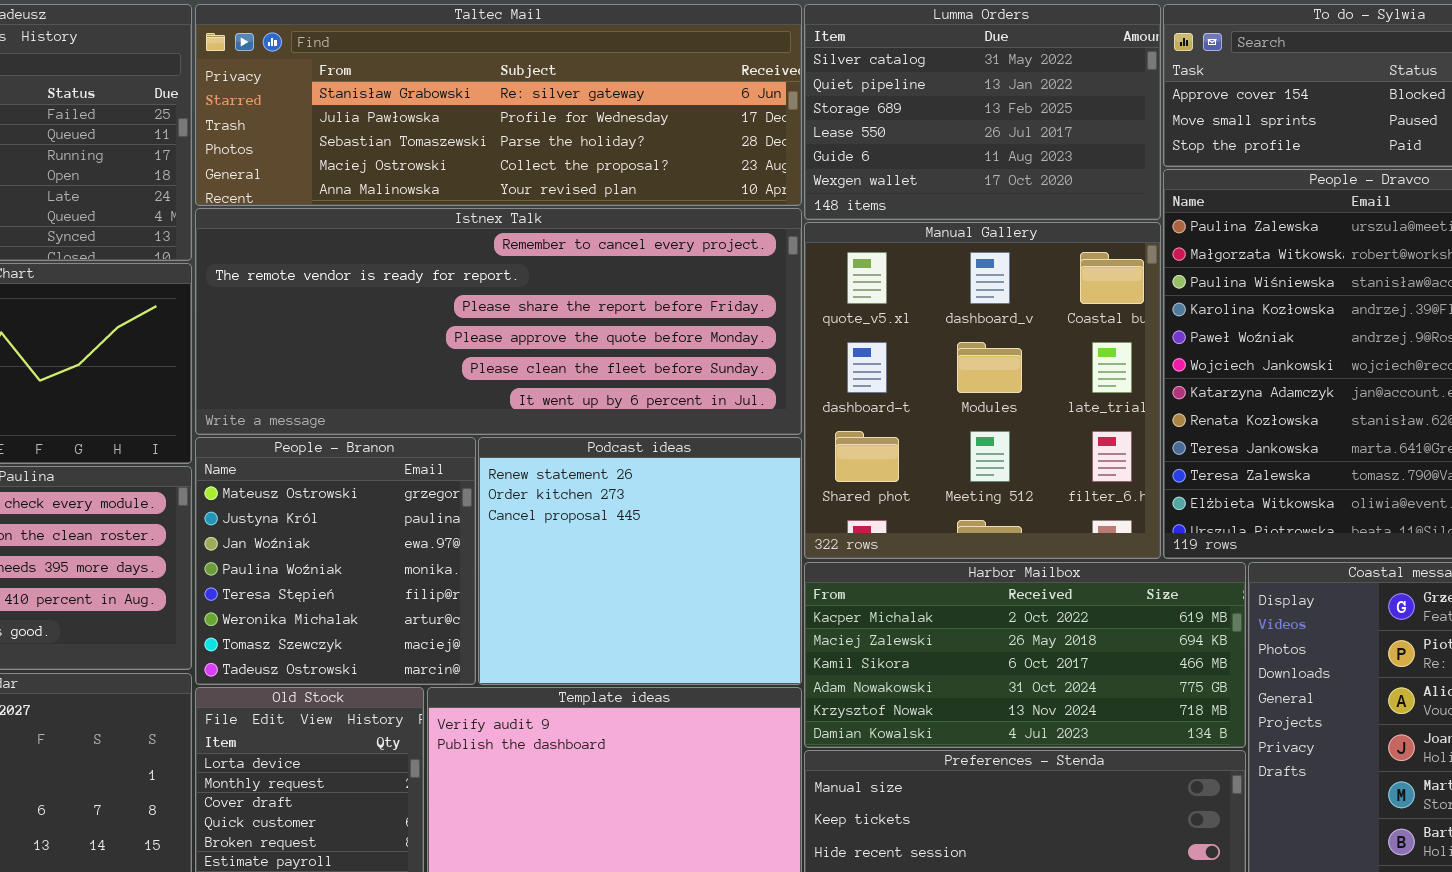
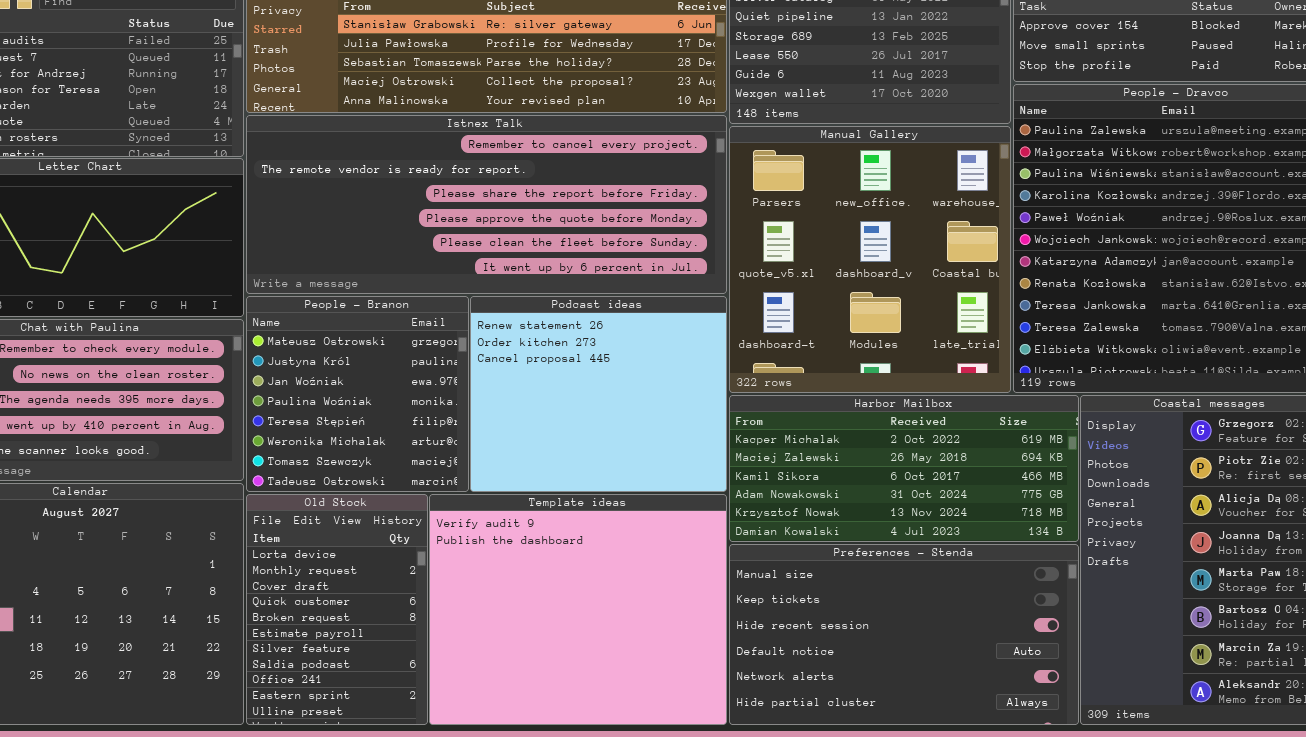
Manual Gallery: [804,222,1161,559] -> [729,126,1011,393], scrolled up 1 row

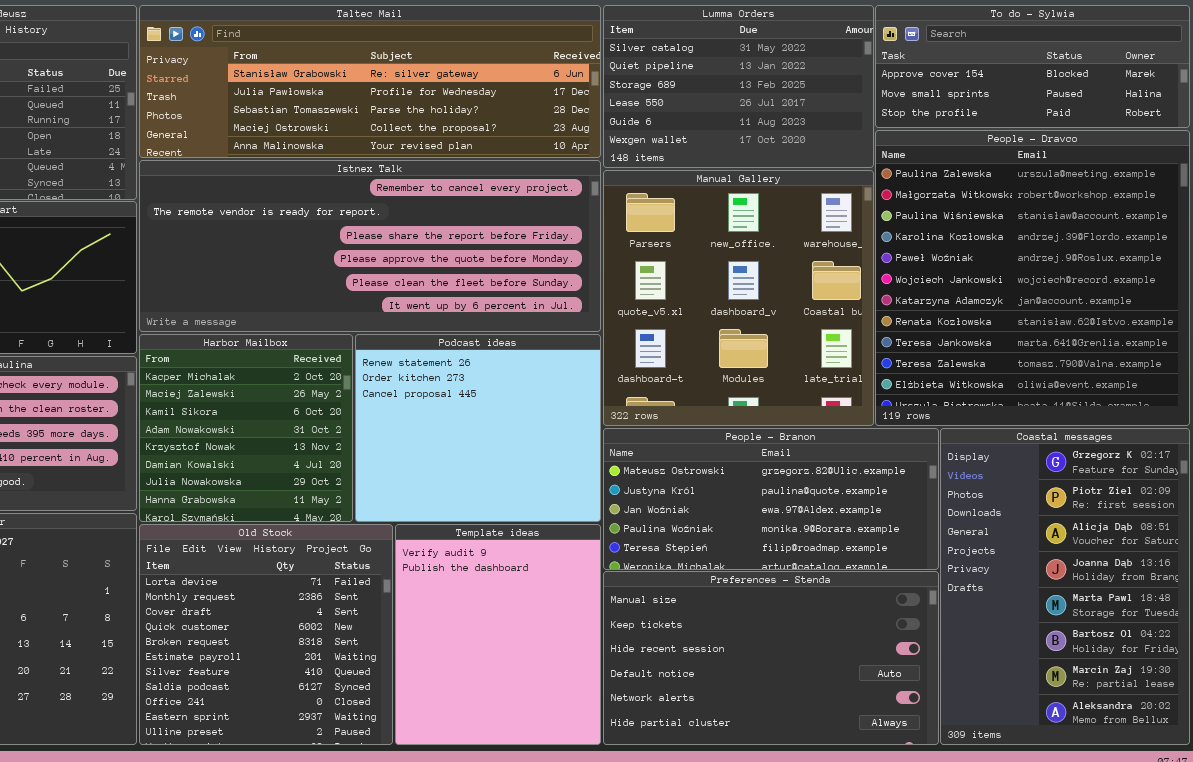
People - Branon: [246,296,469,492] -> [603,428,939,570], moved, resized
Harbor Mailbox: [729,395,1079,542] -> [139,334,353,522], moved, resized
Old Stock: [246,494,428,725] -> [139,524,393,745], resized
Template ideas: [429,494,727,725] -> [395,524,601,745], resized

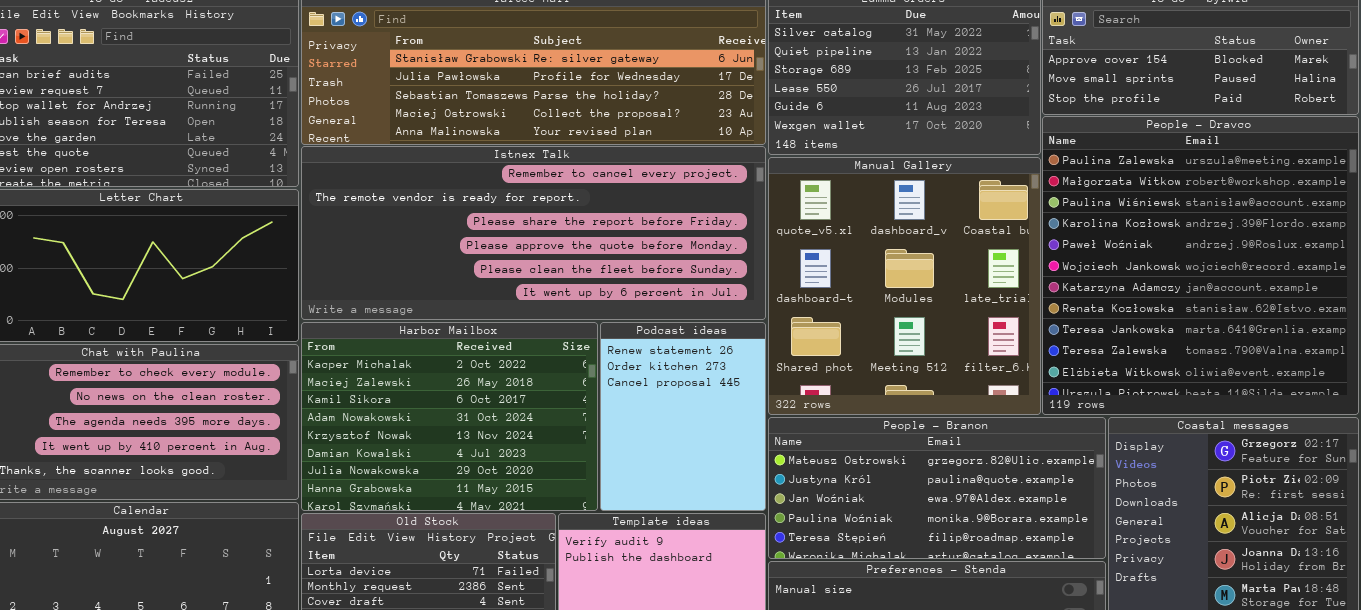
Manual Gallery: [603,170,874,426] -> [768,157,1041,415], scrolled down 1 row
Harbor Mailbox: [139,334,353,522] -> [301,322,598,511], resized
Podcast ideas: [355,334,601,522] -> [600,322,766,511], resized

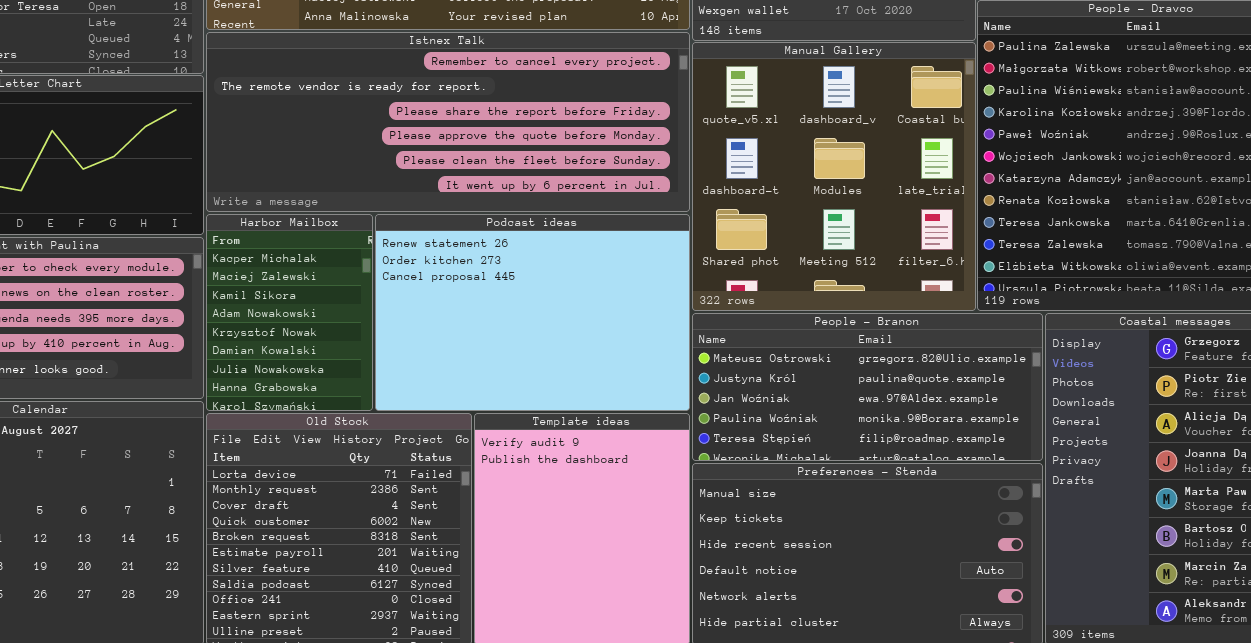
Harbor Mailbox: [301,322,598,511] -> [206,214,373,411], resized
Podcast ideas: [600,322,766,511] -> [375,214,690,411], resized

